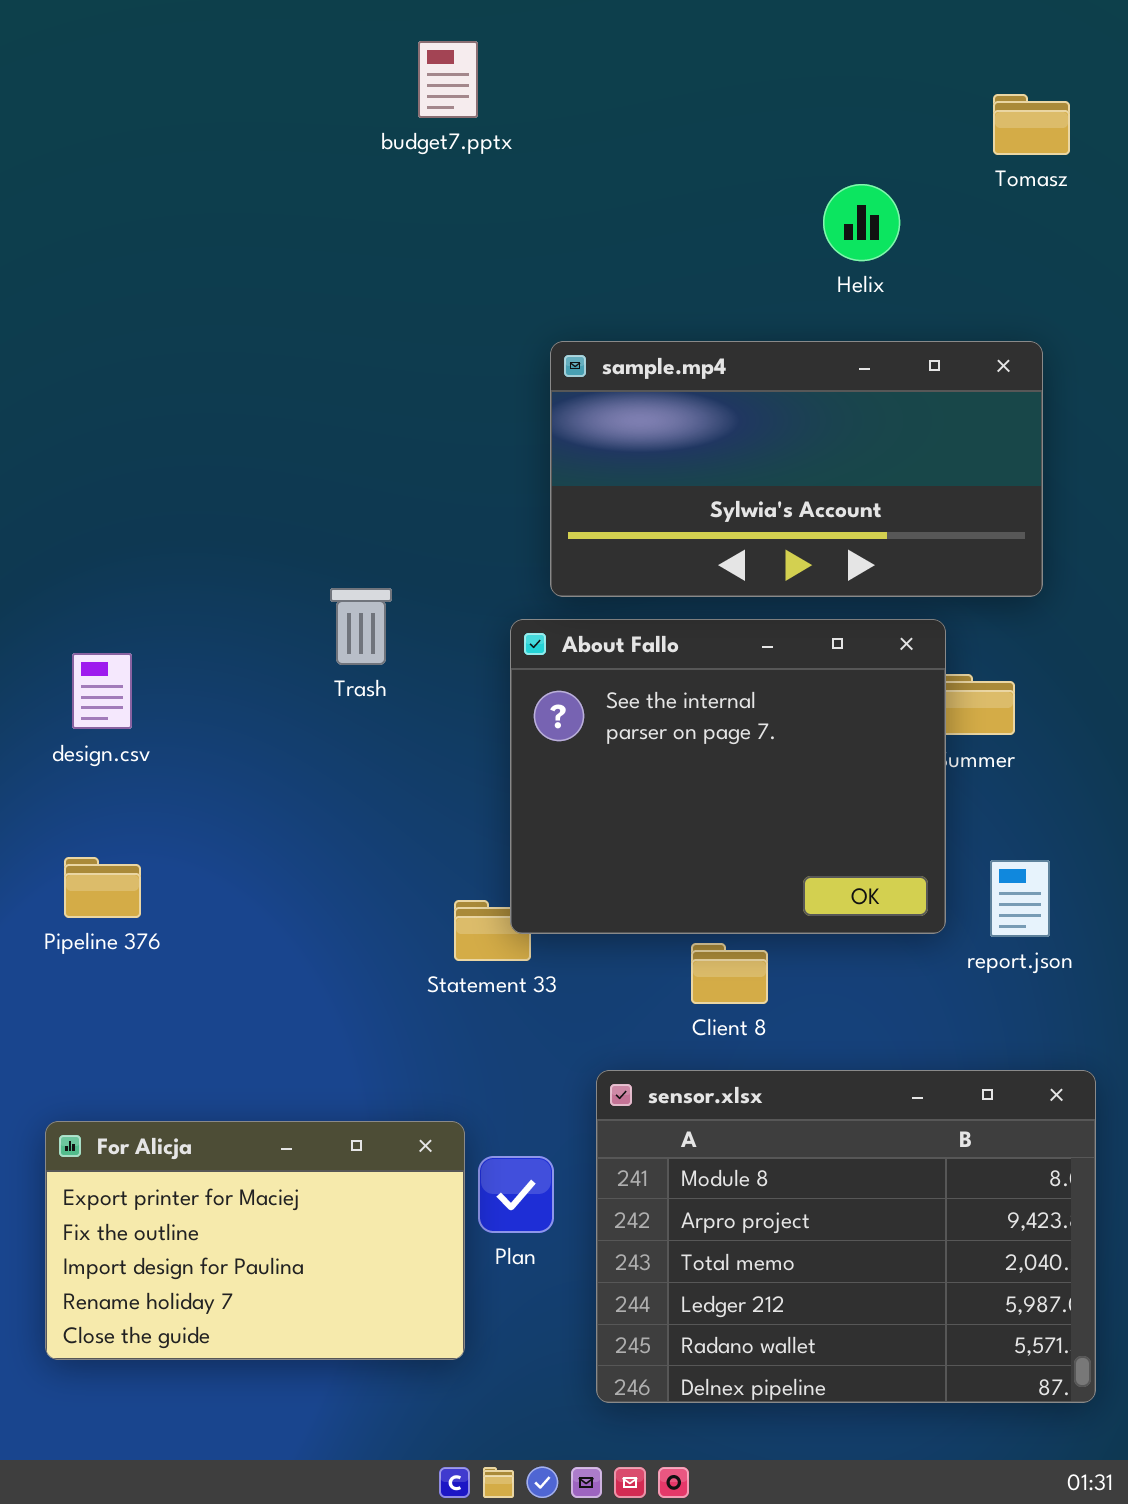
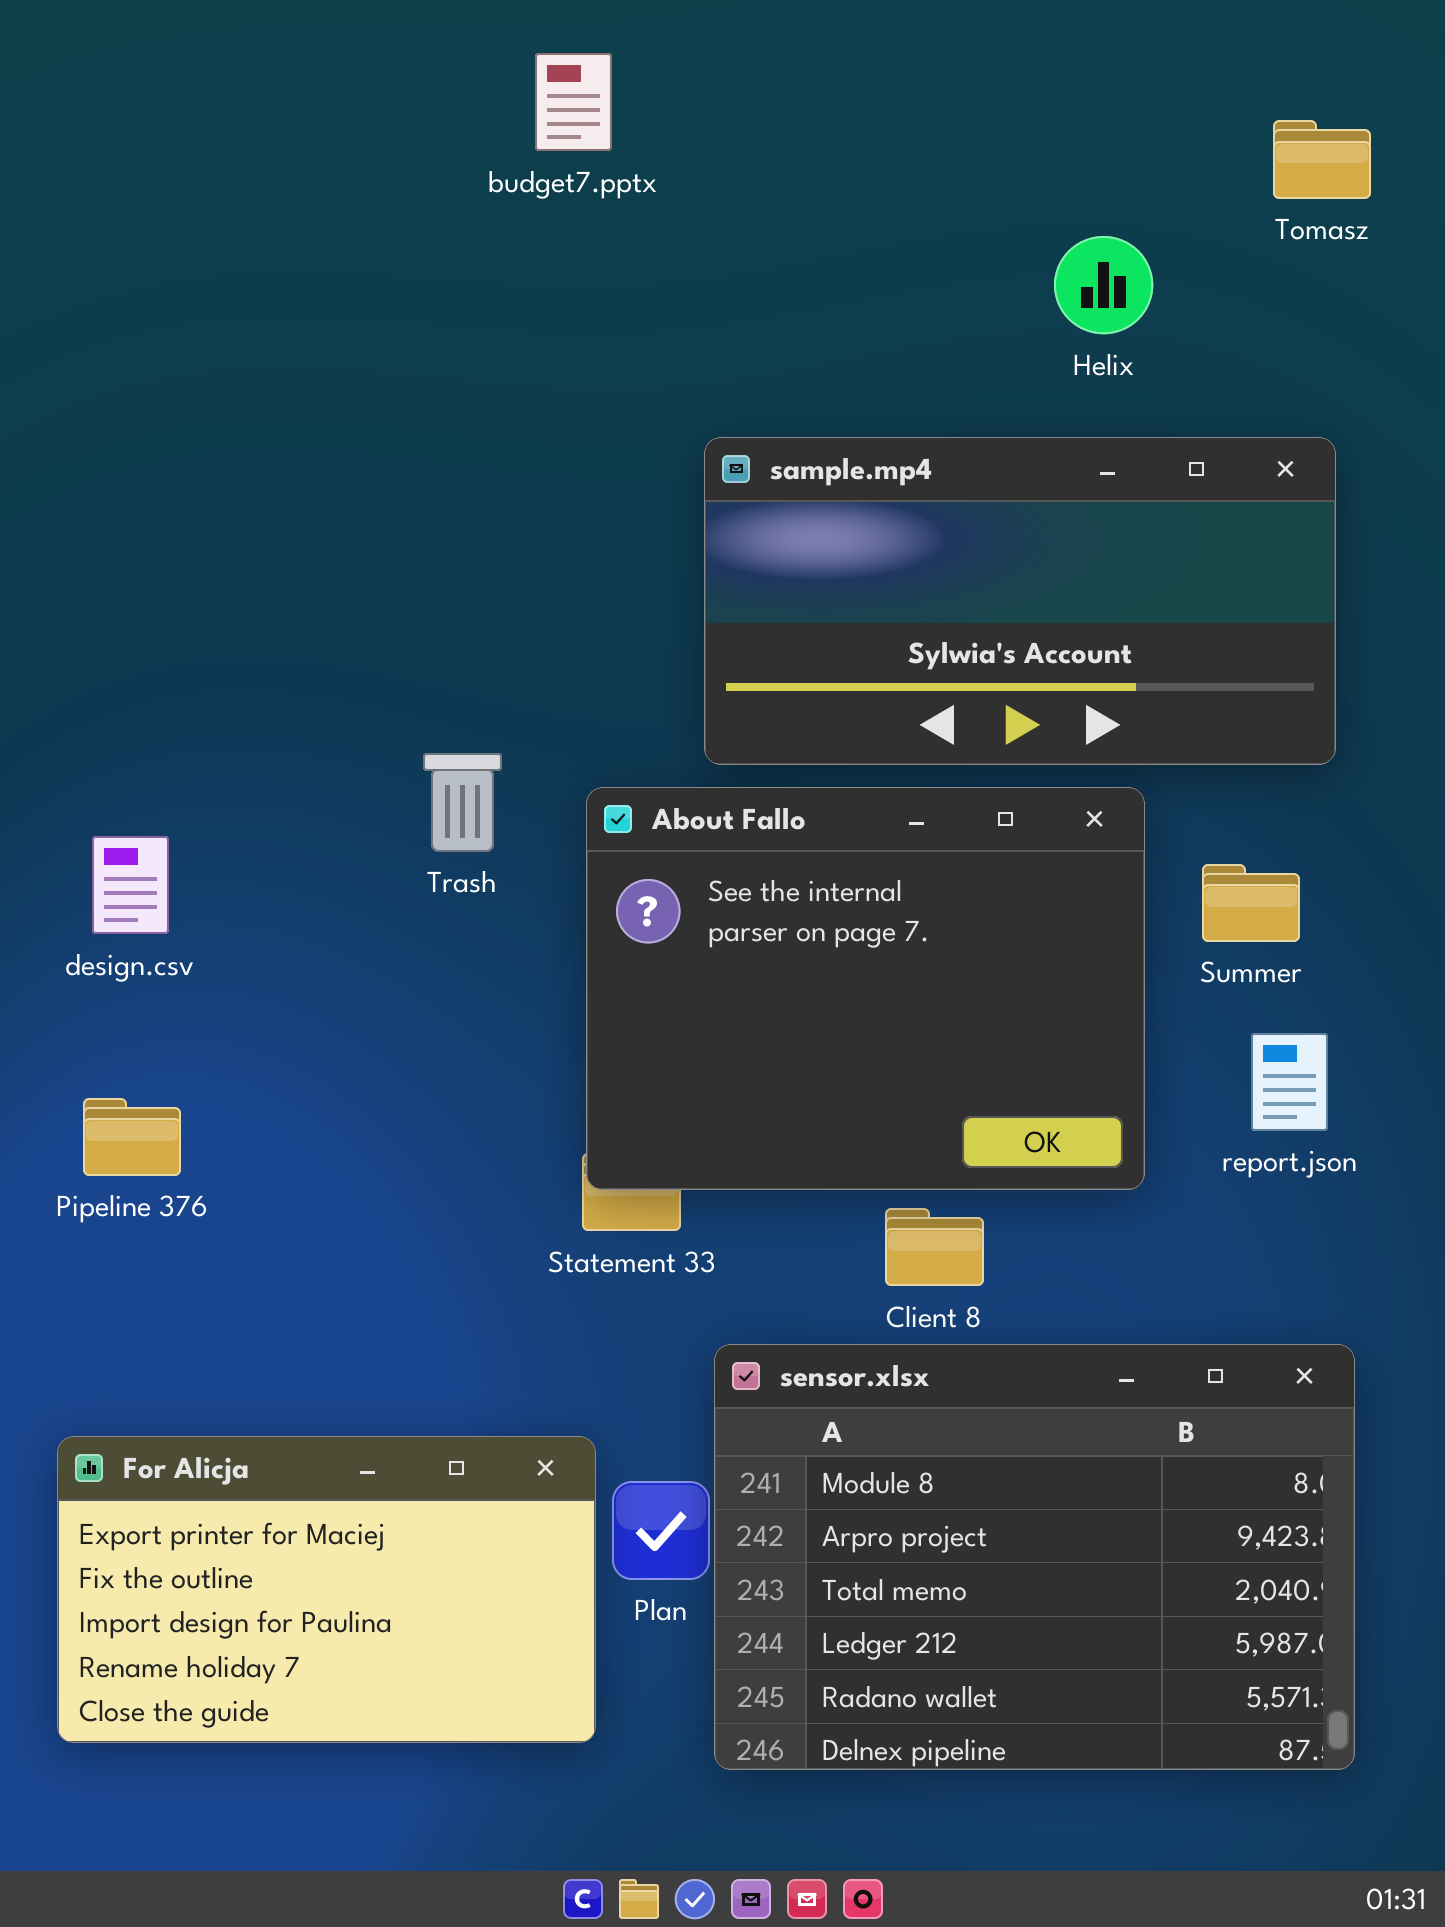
About Fallo: [510,619,946,934] -> [586,787,1145,1190], moved
report.json: [990,860,1050,937] -> [1251,1033,1328,1131], moved
sensor.xlsx: [596,1070,1096,1403] -> [714,1344,1355,1770], moved

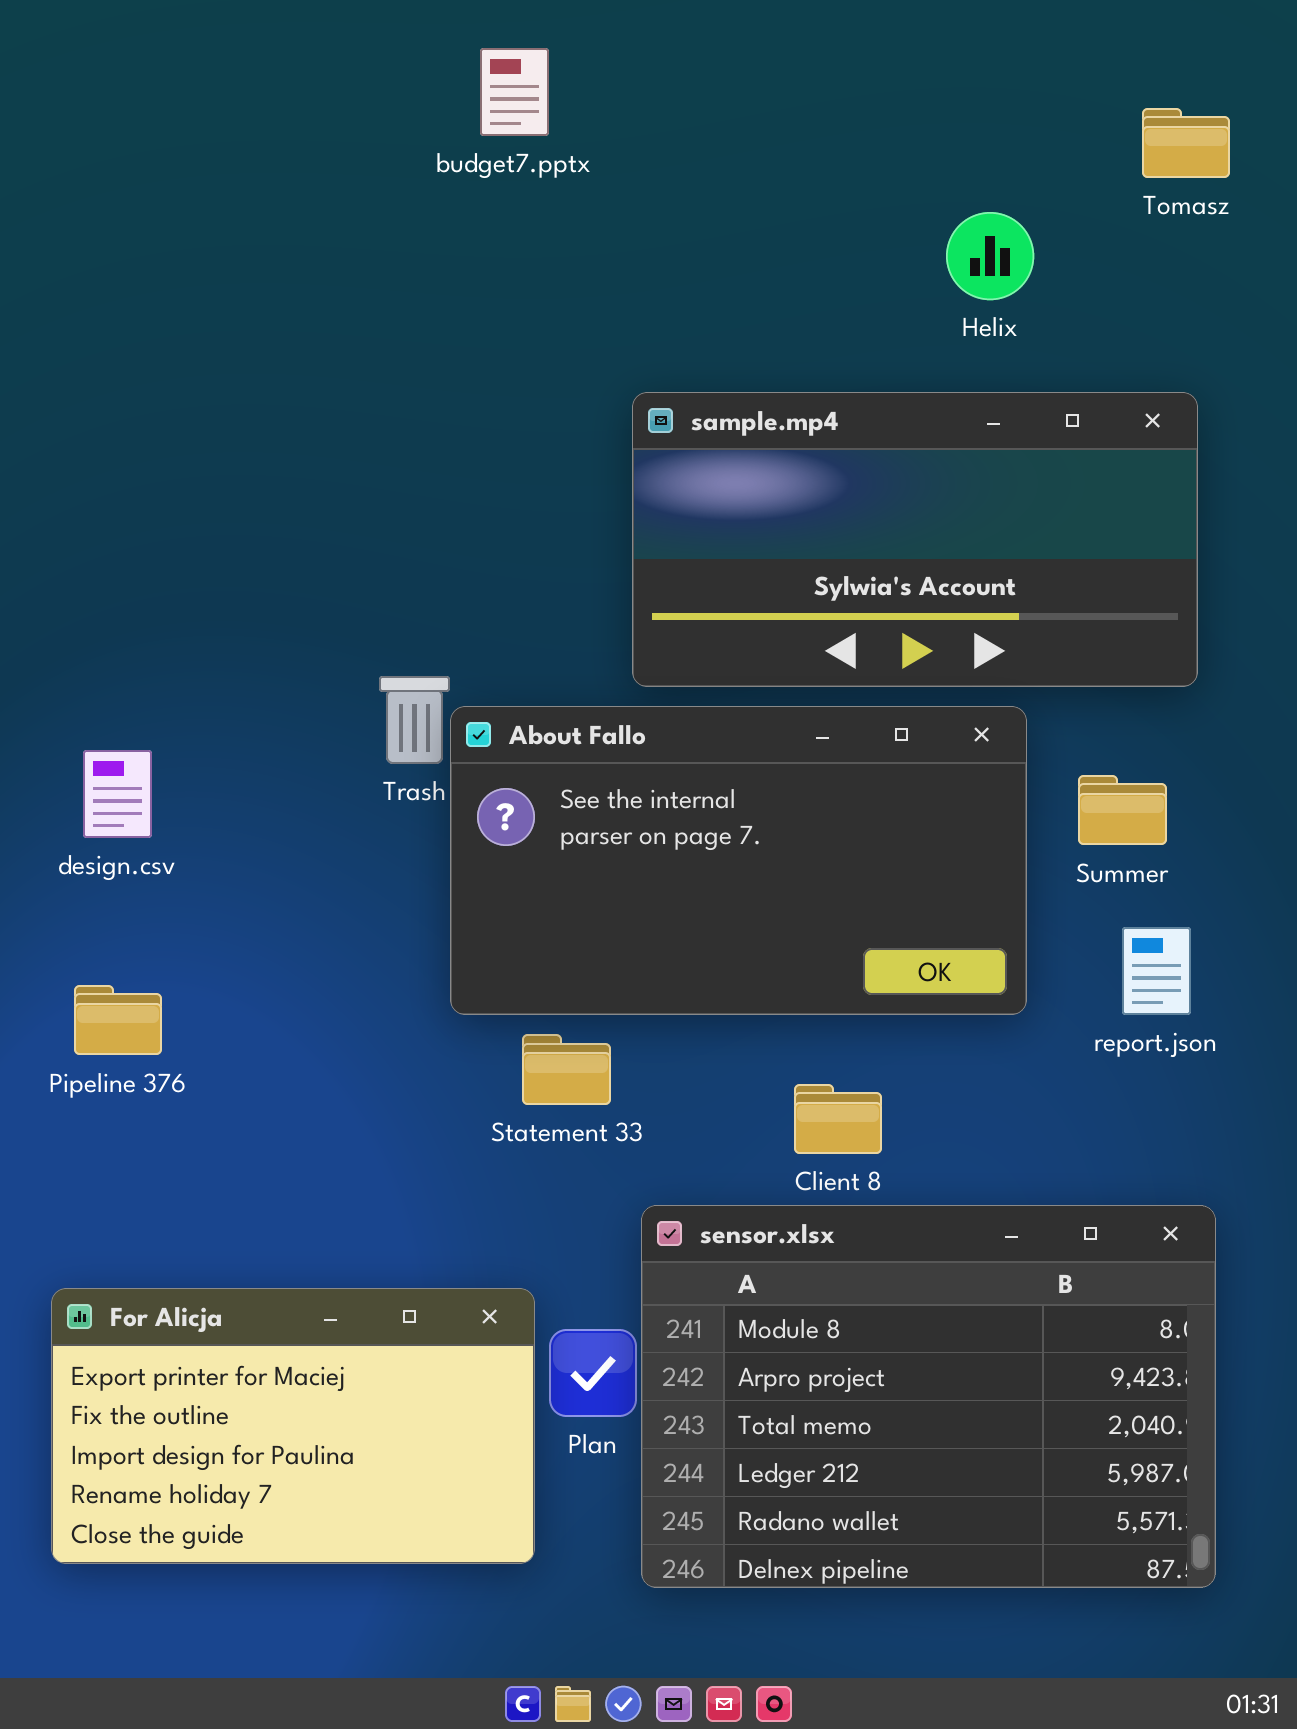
About Fallo: [586,787,1145,1190] -> [450,706,1027,1015], resized

